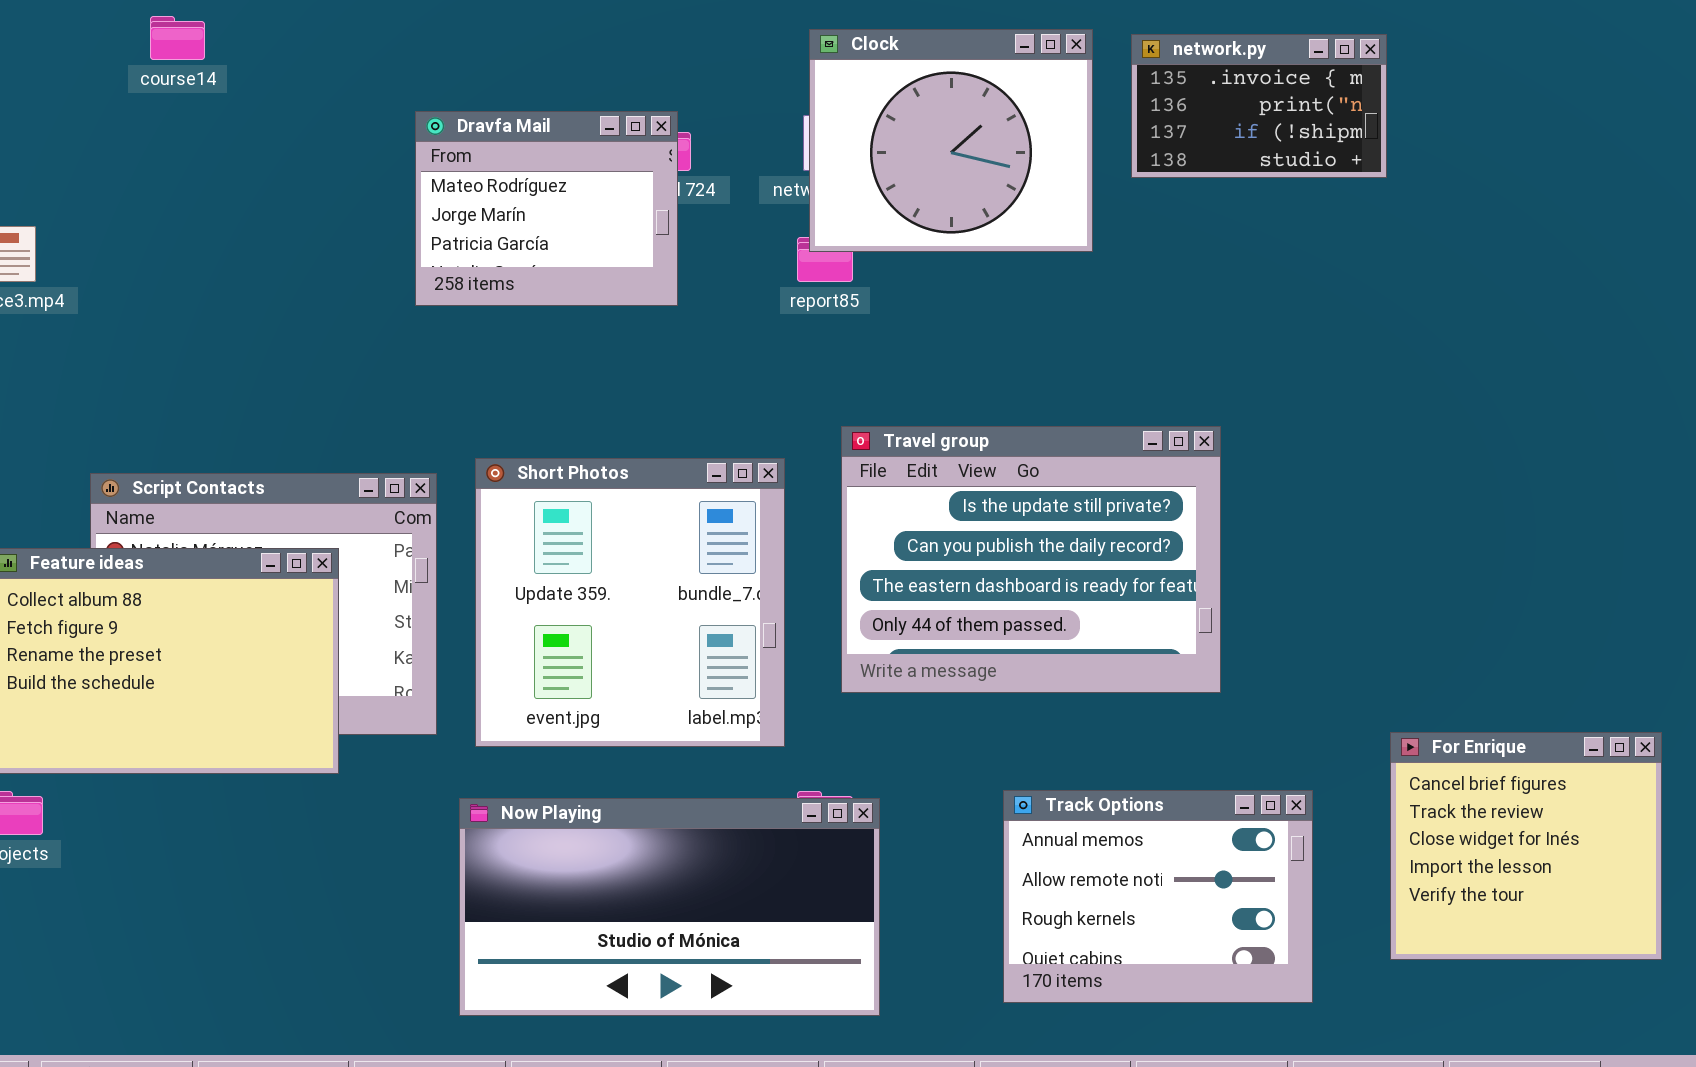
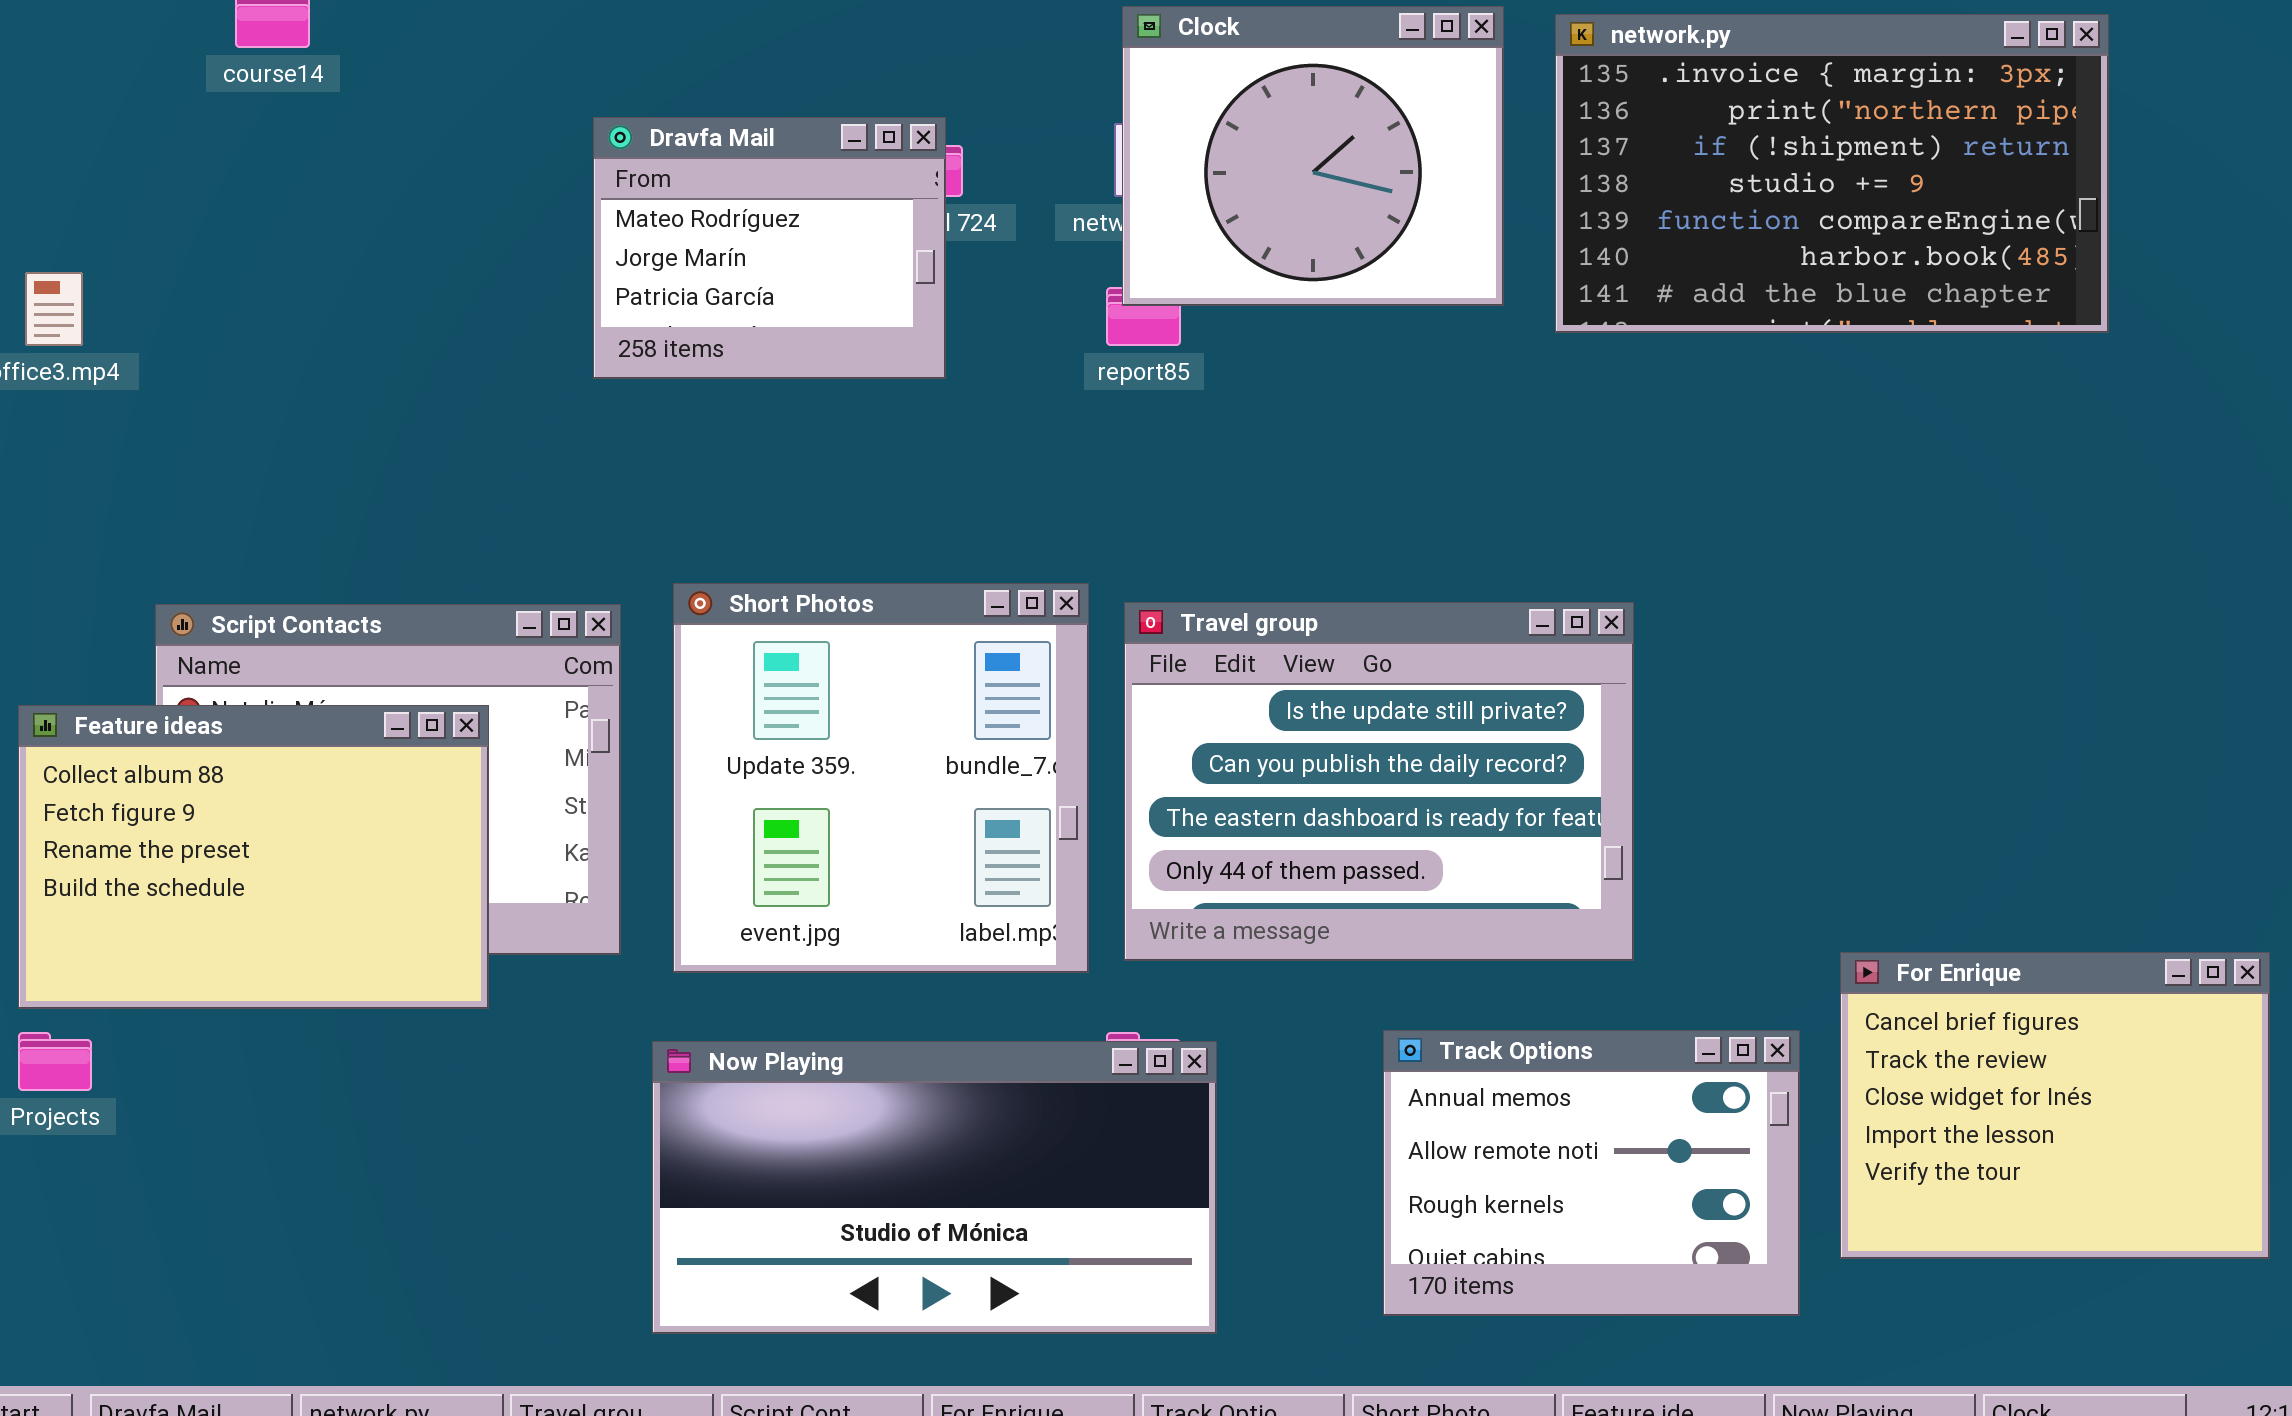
network.py: [1131,34,1387,178] -> [1555,14,2109,333], resized
Travel group: [841,426,1221,693] -> [1124,602,1634,961], moved
For Enrique: [1390,732,1662,960] -> [1840,952,2270,1259], resized

